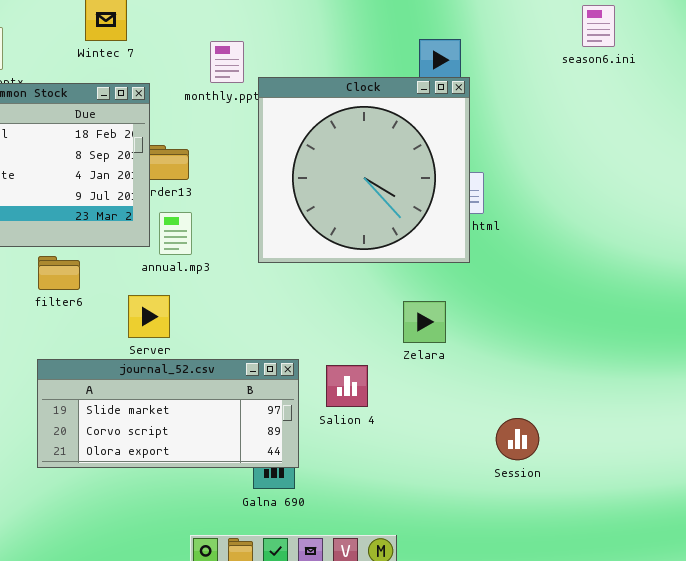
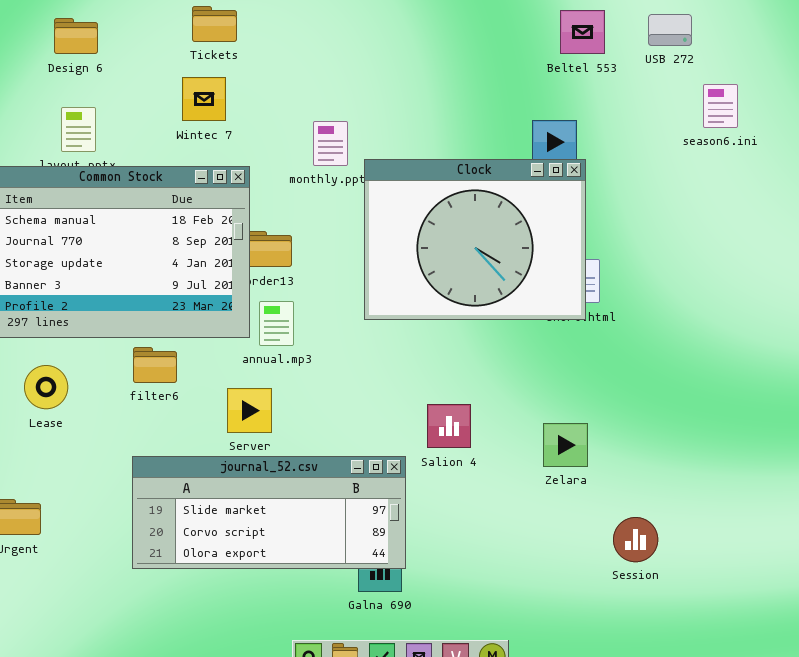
Clock: [258,77,470,263] -> [364,159,586,320], resized
Zelara: [403,301,446,343] -> [543,423,588,467], moved
Salion 4: [326,365,368,407] -> [427,404,471,448], moved

